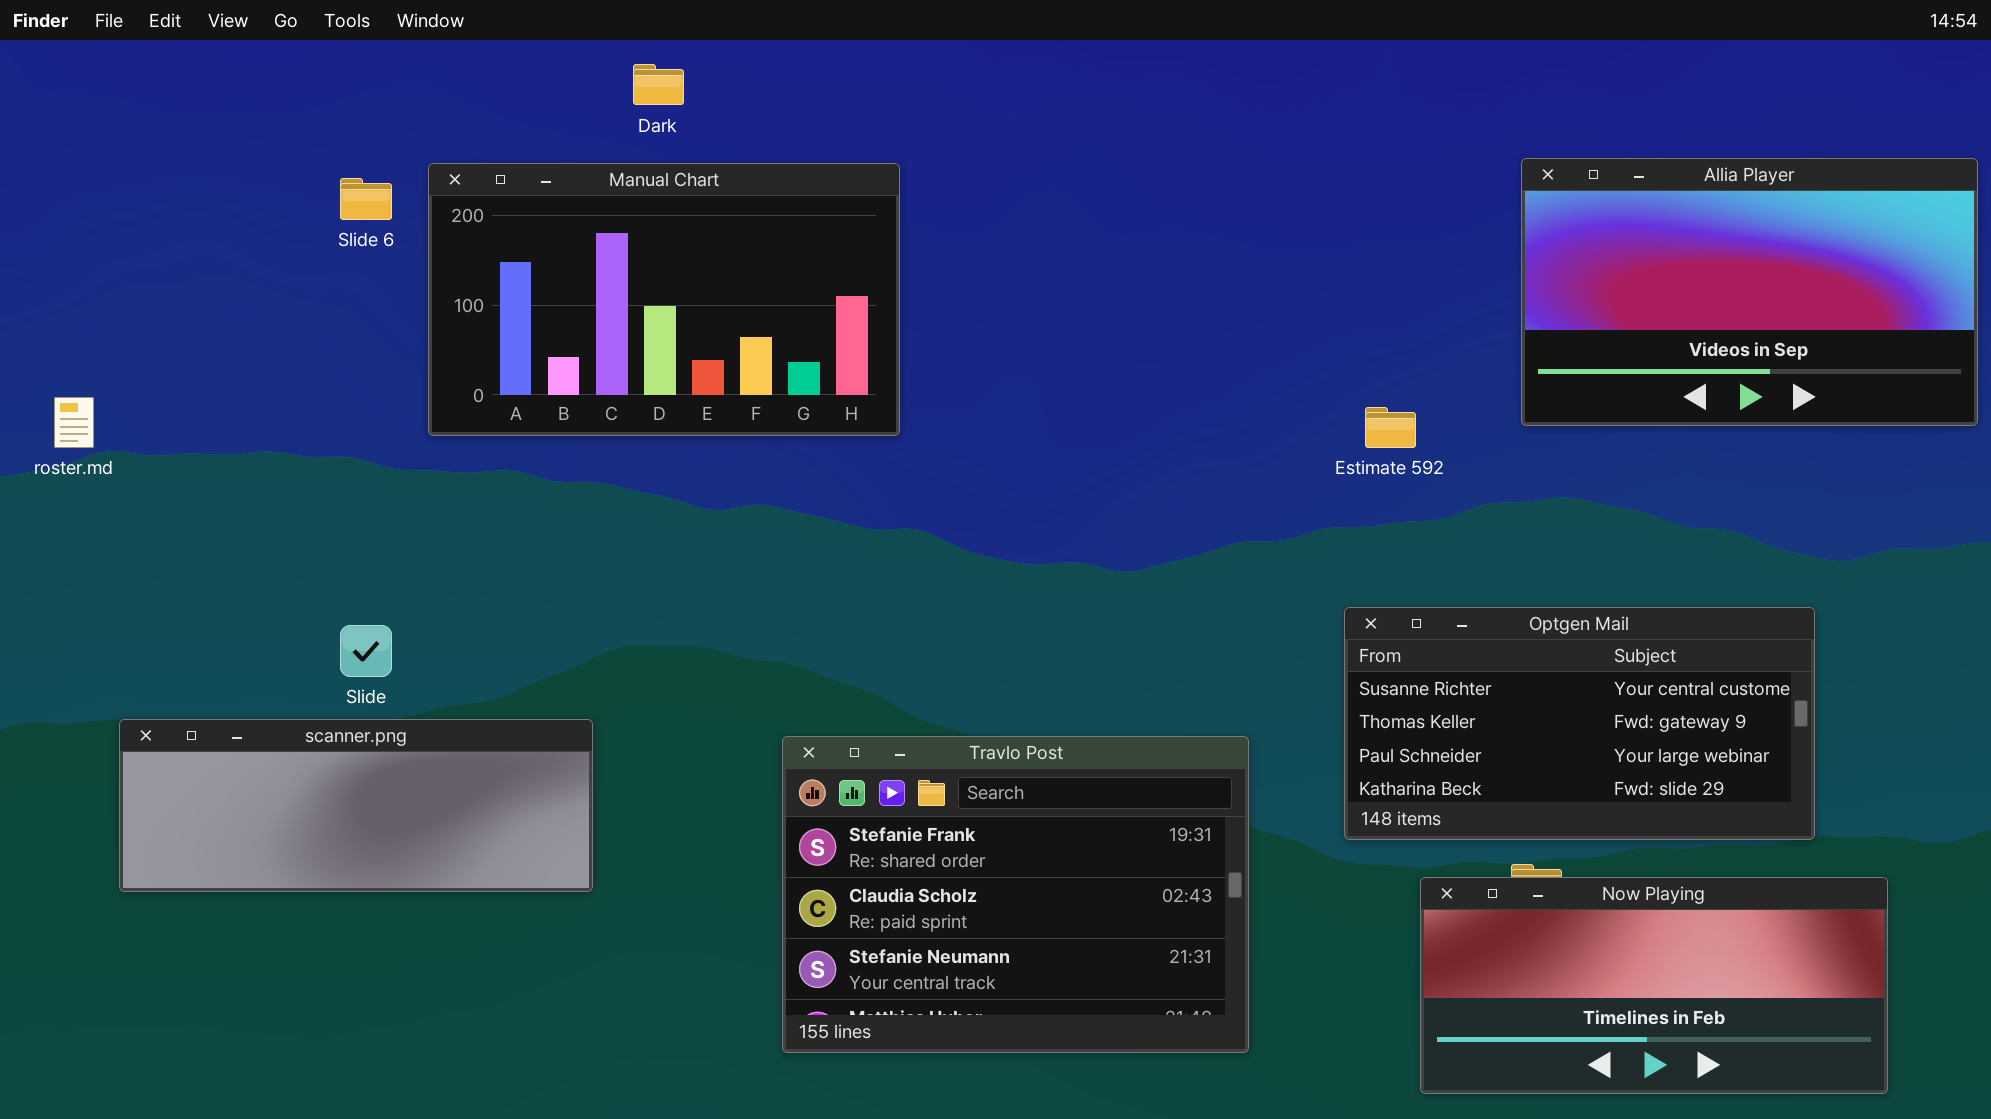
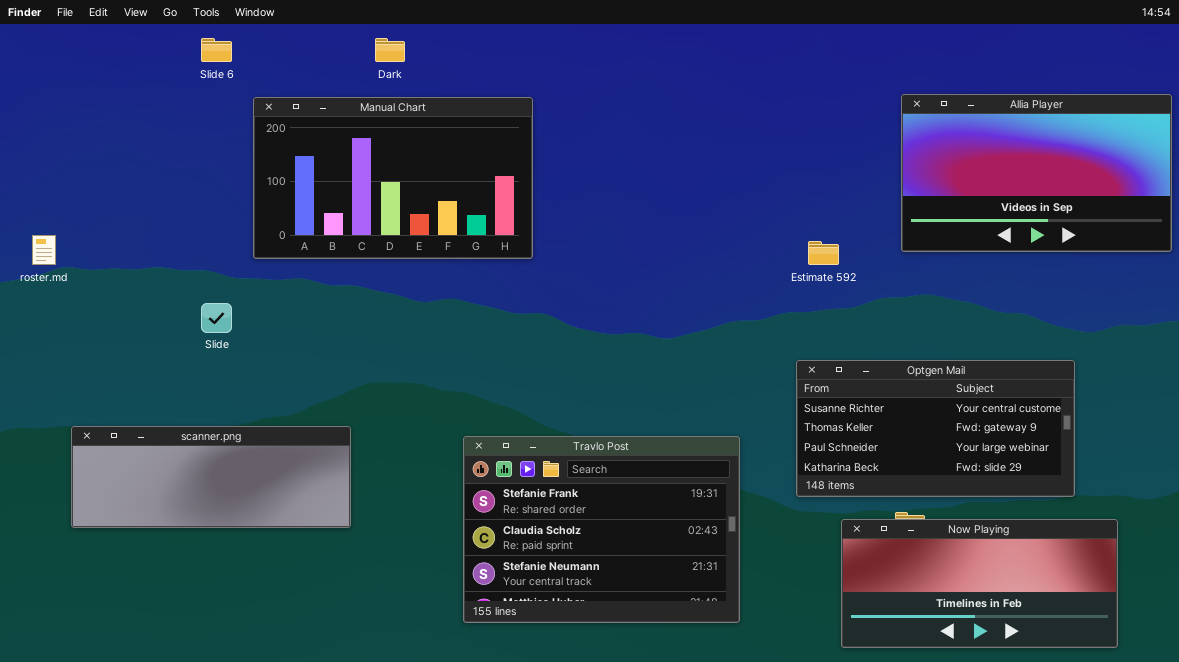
Slide 6: [340,178,392,220] -> [201,38,232,62], moved
Slide: [340,625,392,677] -> [201,303,232,333], moved

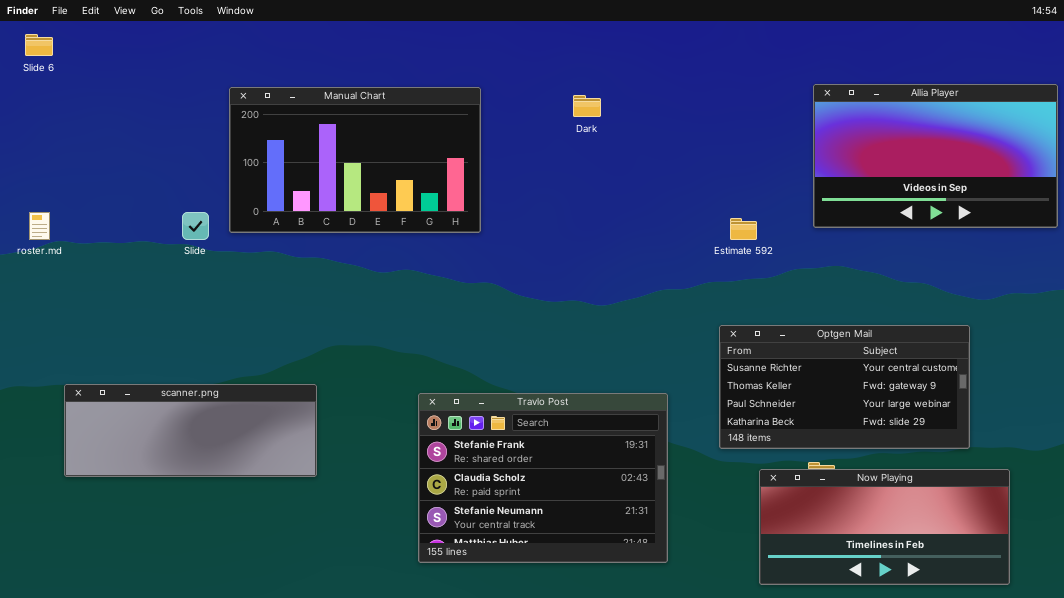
Slide 6: [201,38,232,62] -> [25,34,53,56], moved
Dark: [375,38,405,62] -> [573,95,601,117], moved
Slide: [201,303,232,333] -> [182,212,209,240], moved

